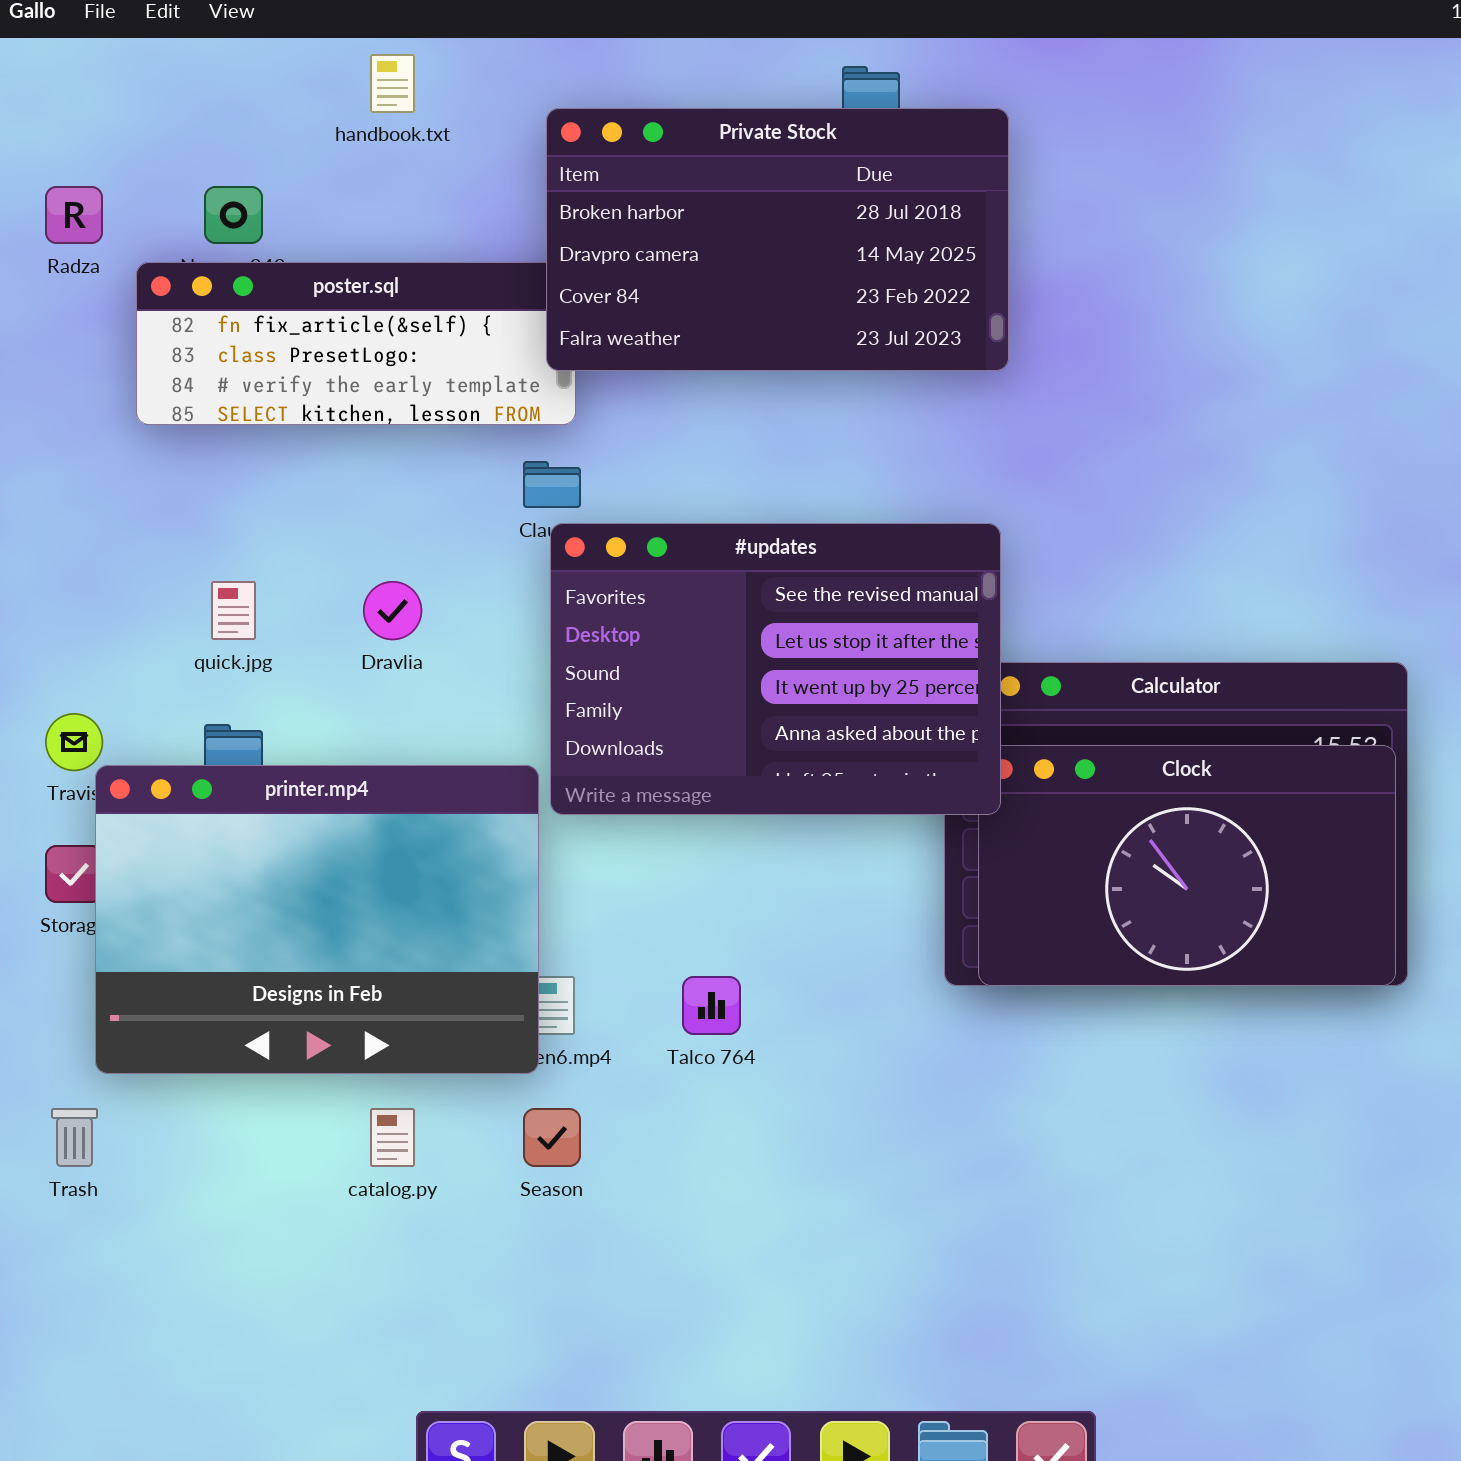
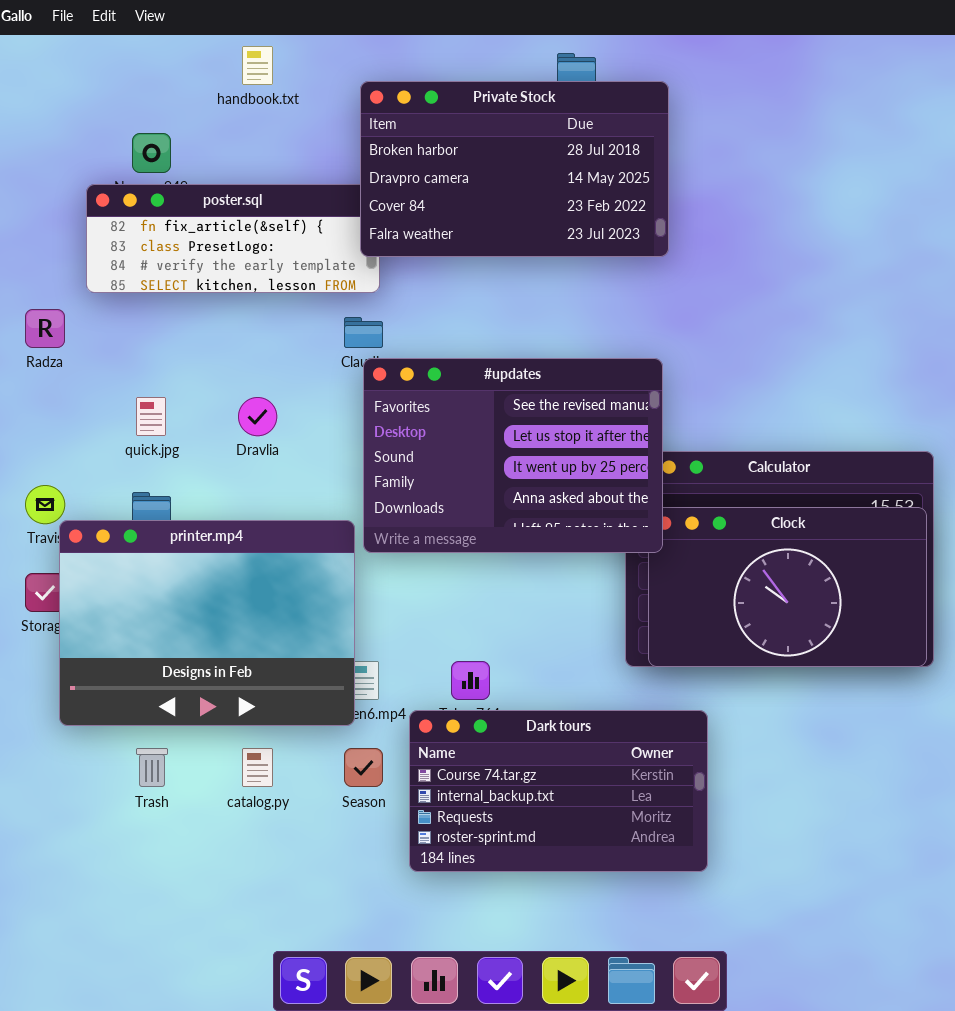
Radza: [45,186,103,244] -> [25,309,65,348], moved
Dark tours: none -> [409,710,708,872], opened
Trash: [51,1108,98,1167] -> [136,748,168,787], moved

